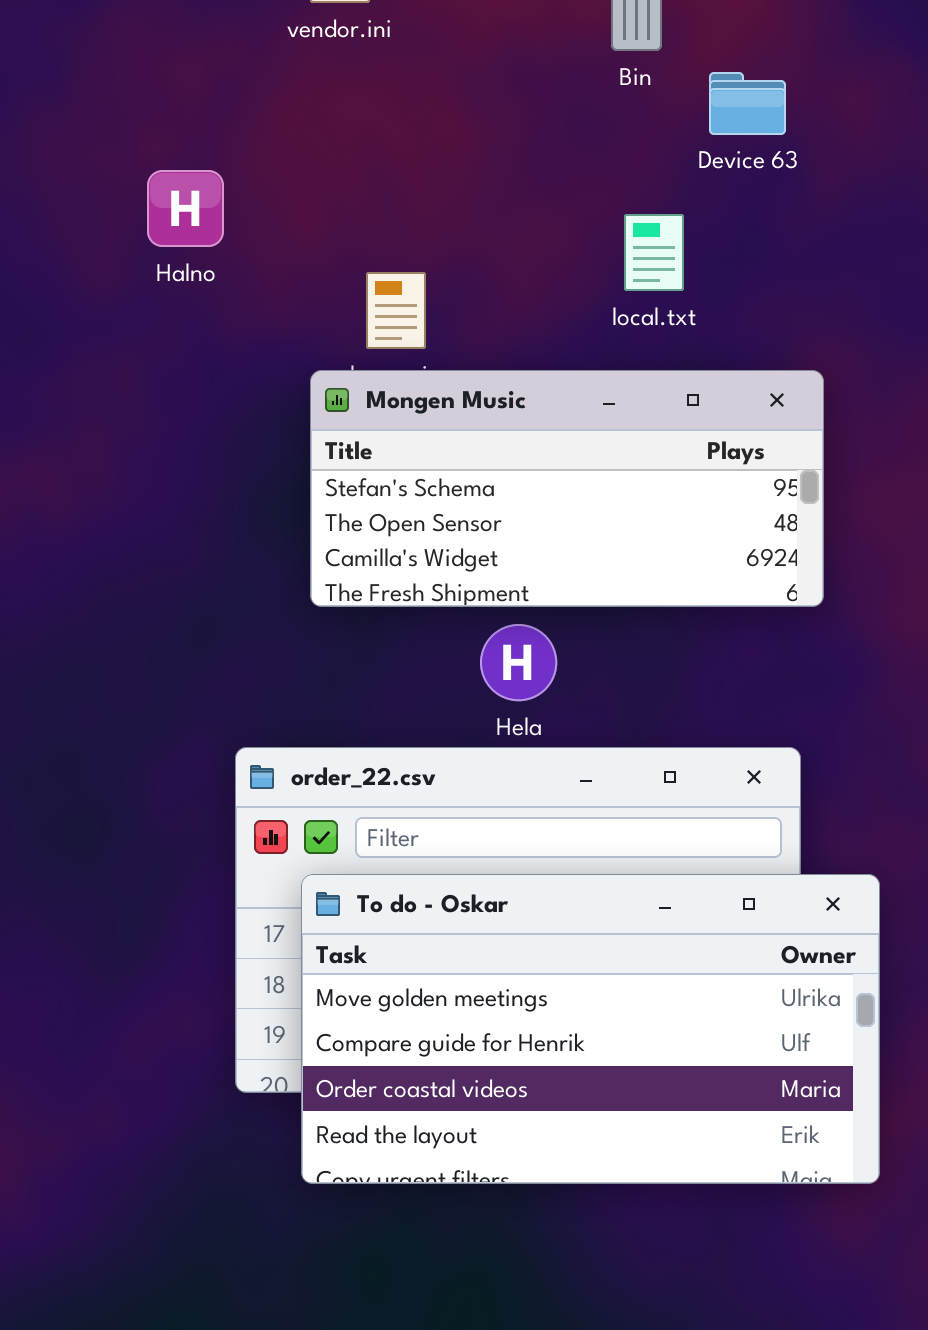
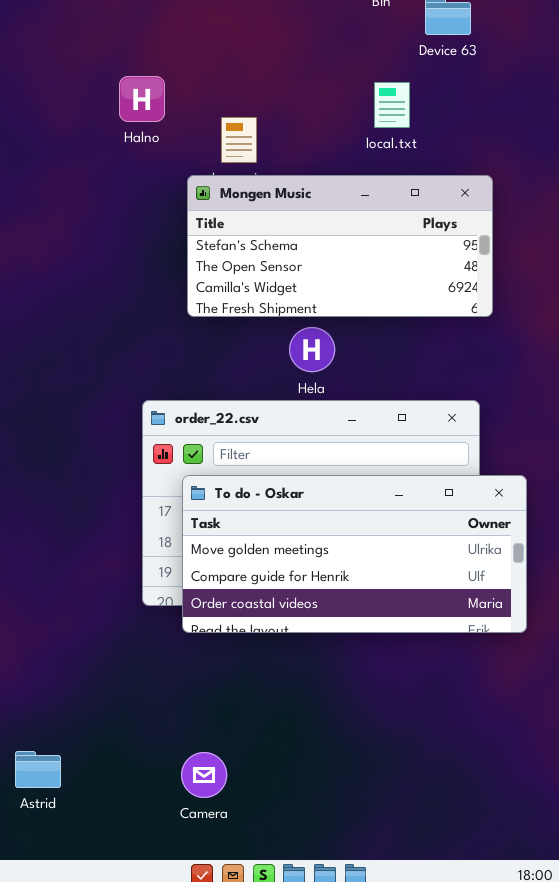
Halno: [147,170,224,247] -> [119,76,165,122], moved
To do - Oskar: [301,874,880,1184] -> [182,475,527,633], resized

